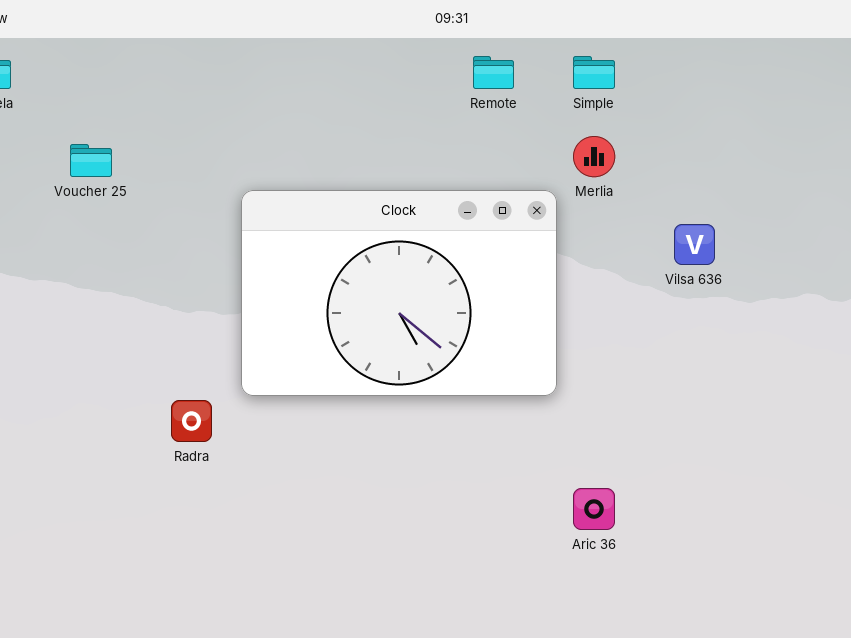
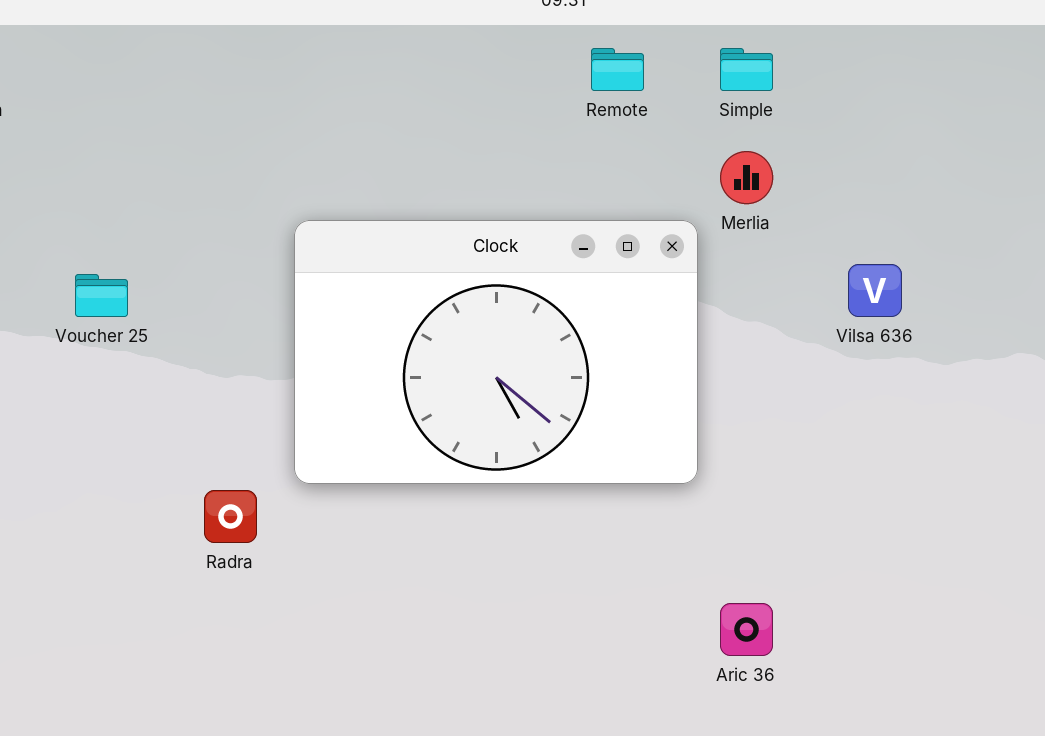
Voucher 25: [70,144,112,177] -> [75,274,128,317], moved

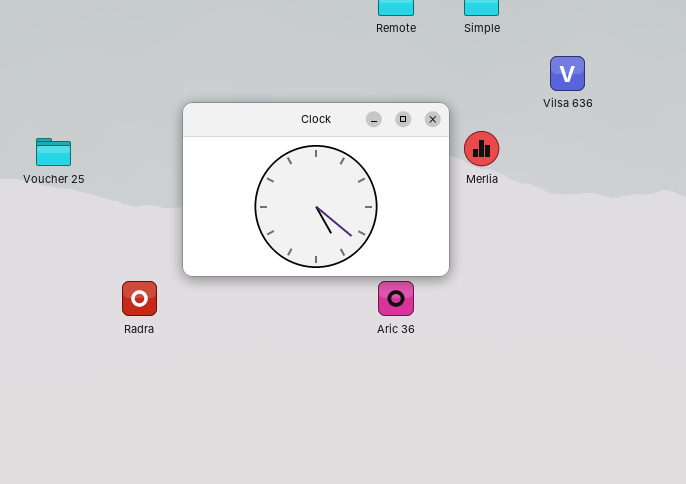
Merlia: [720,151,773,204] -> [464,131,499,166], moved
Vilsa 636: [848,264,902,317] -> [550,56,585,91], moved
Aric 36: [720,603,773,656] -> [378,281,414,316], moved

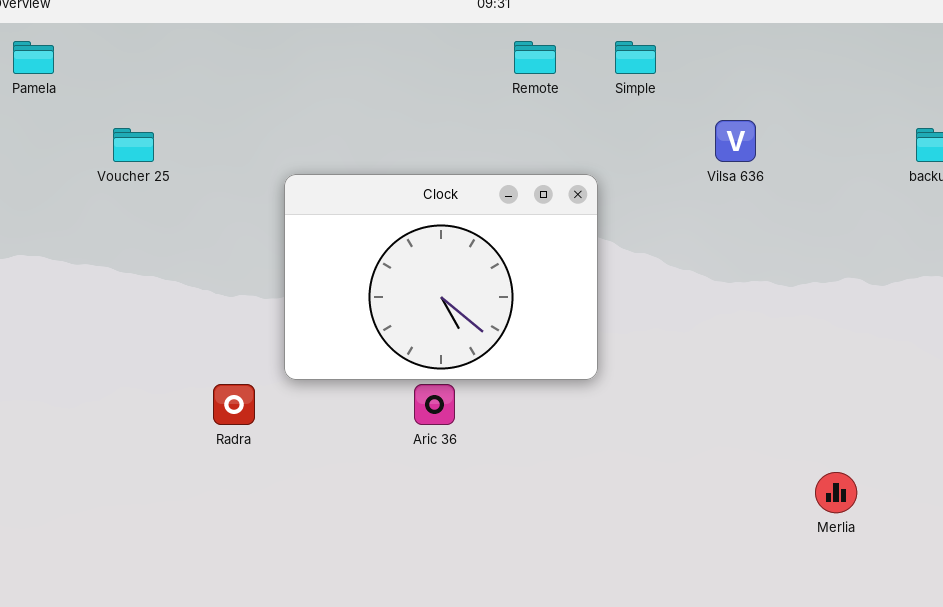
Merlia: [464,131,499,166] -> [815,472,857,513], moved
Voucher 25: [36,138,71,166] -> [113,128,154,162], moved
Aric 36: [378,281,414,316] -> [414,384,455,425], moved

